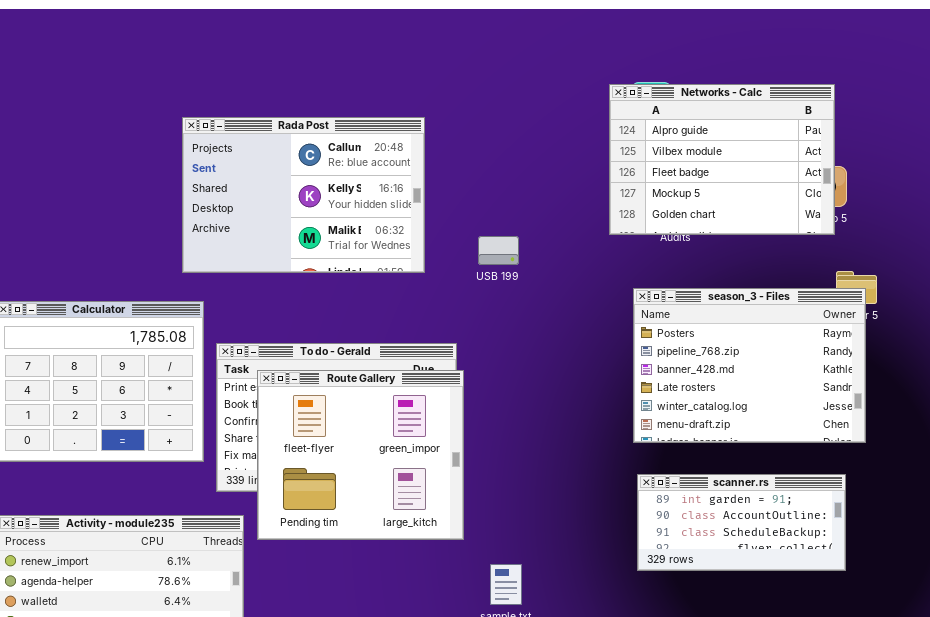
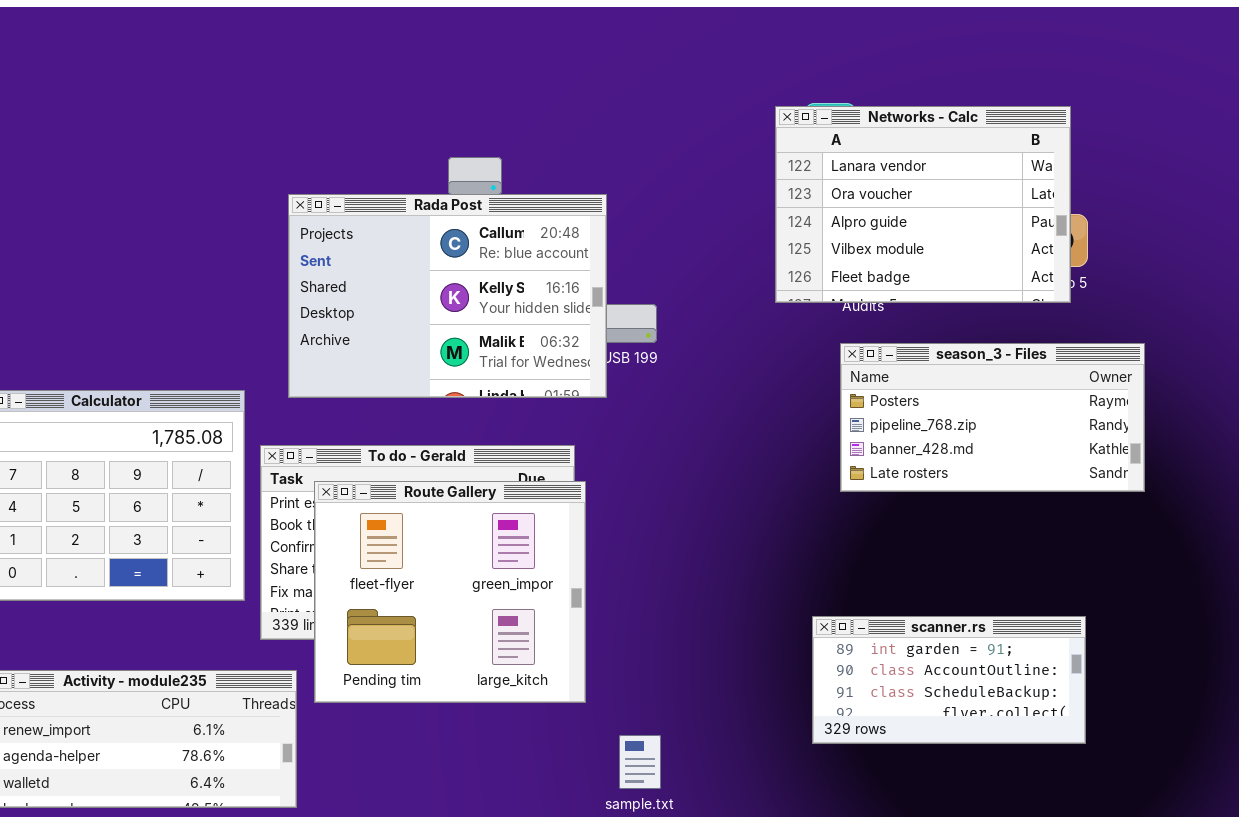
Networks - Calc: [609,84,835,235] -> [775,106,1071,303], scrolled up 2 rows
Rada Post: [182,117,425,273] -> [288,194,607,398], moved
season_3 - Files: [633,288,866,443] -> [840,343,1145,492], moved, resized

